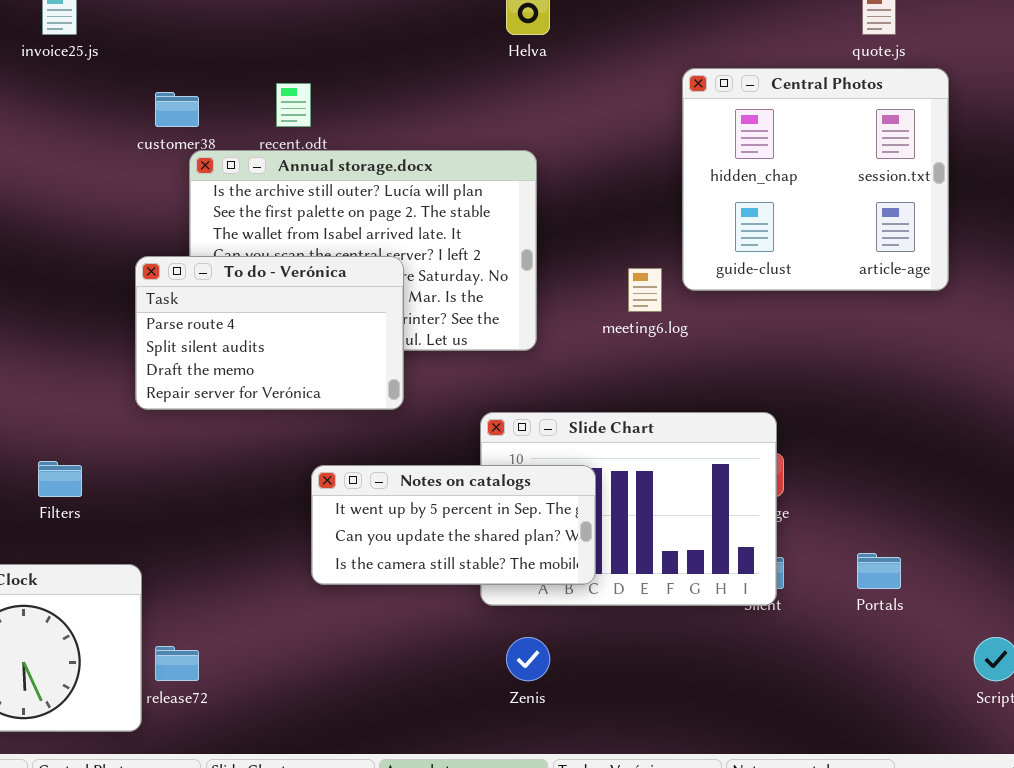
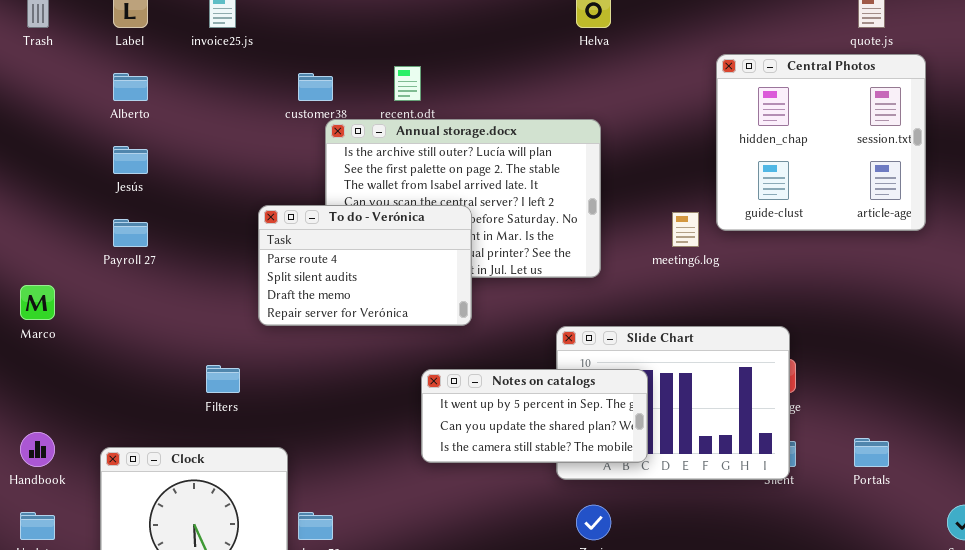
To do - Verónica: [135,256,404,410] -> [258,205,472,326], moved

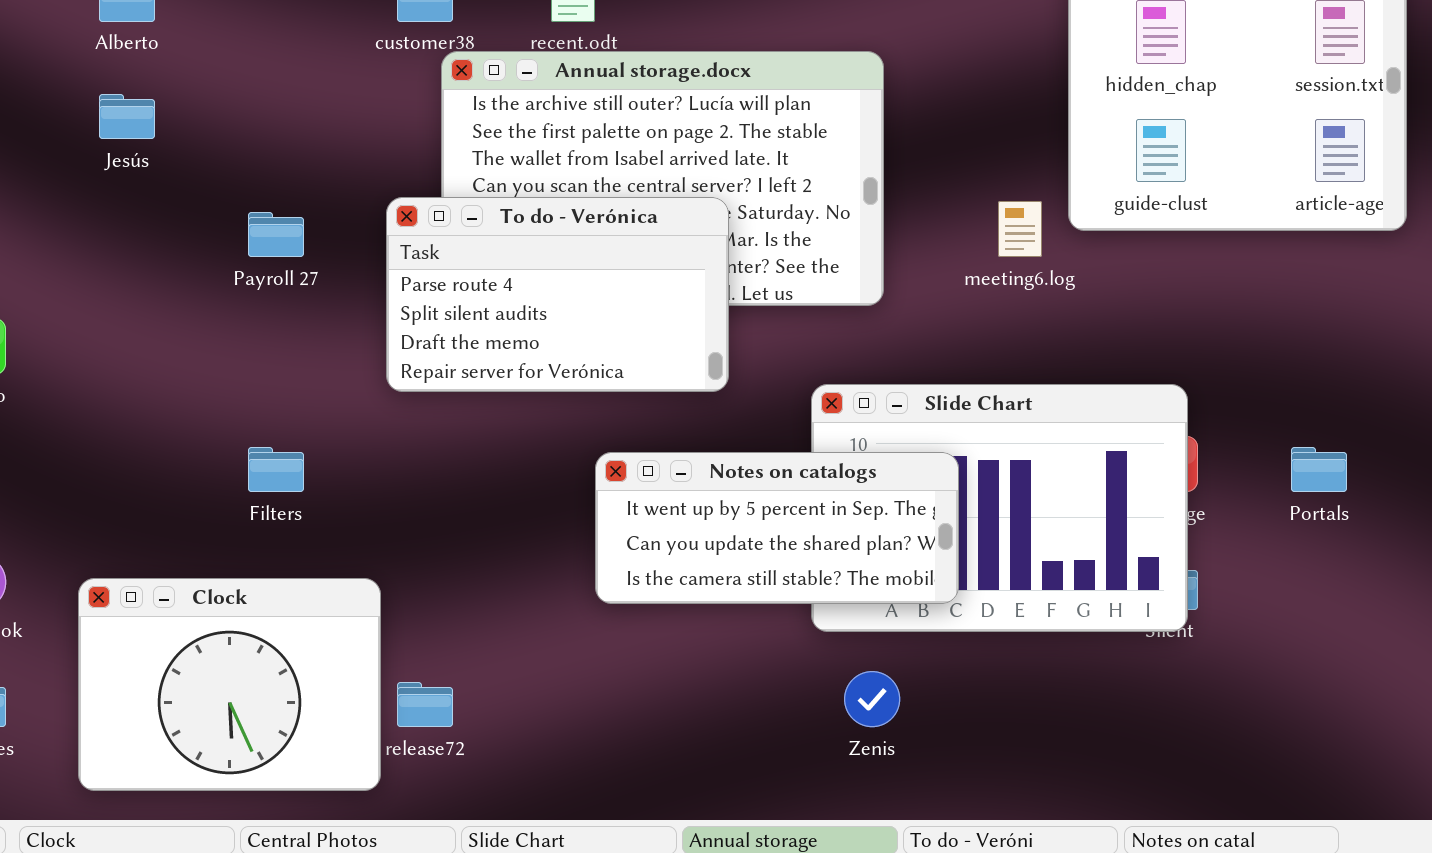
To do - Verónica: [258,205,472,326] -> [386,197,729,392], moved
Payroll 27: [113,219,148,247] -> [248,212,304,257], moved
Portals: [854,438,889,467] -> [1291,447,1347,492], moved

